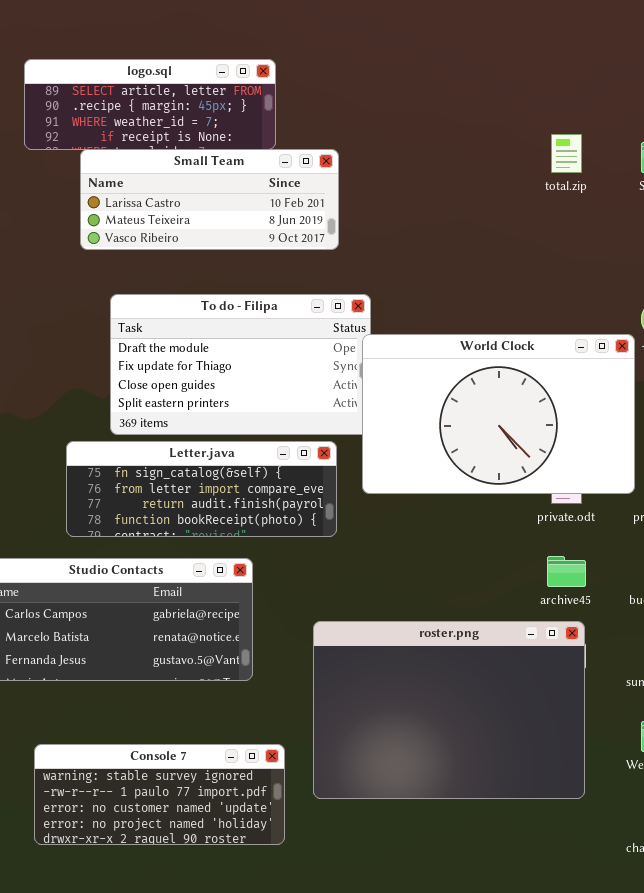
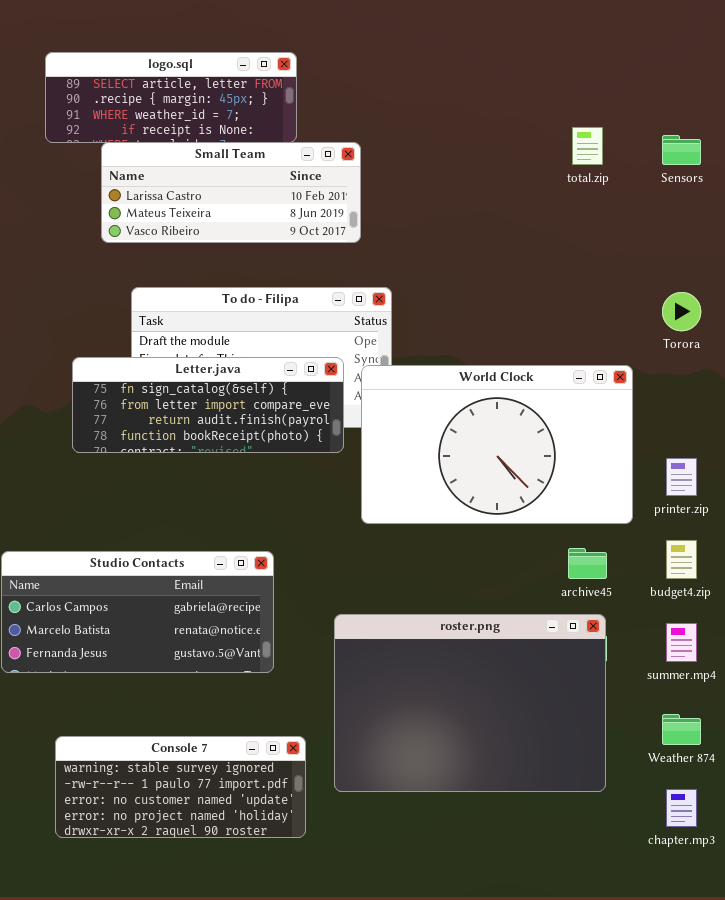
World Clock: [362,334,635,494] -> [361,365,633,524], moved
Letter.java: [66,441,337,537] -> [72,357,344,453], moved

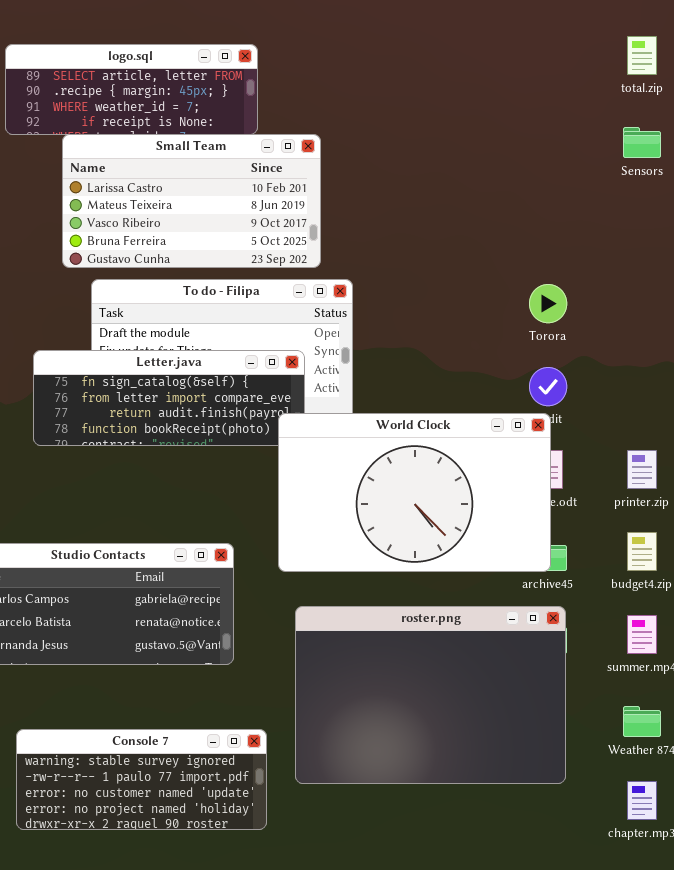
total.zip: [572,127,603,165] -> [627,36,657,75], moved
Small Team: [101,142,361,243] -> [62,134,321,268], resized
Torora: [662,292,701,331] -> [529,284,567,323], moved
World Clock: [361,365,633,524] -> [278,413,551,572], moved

